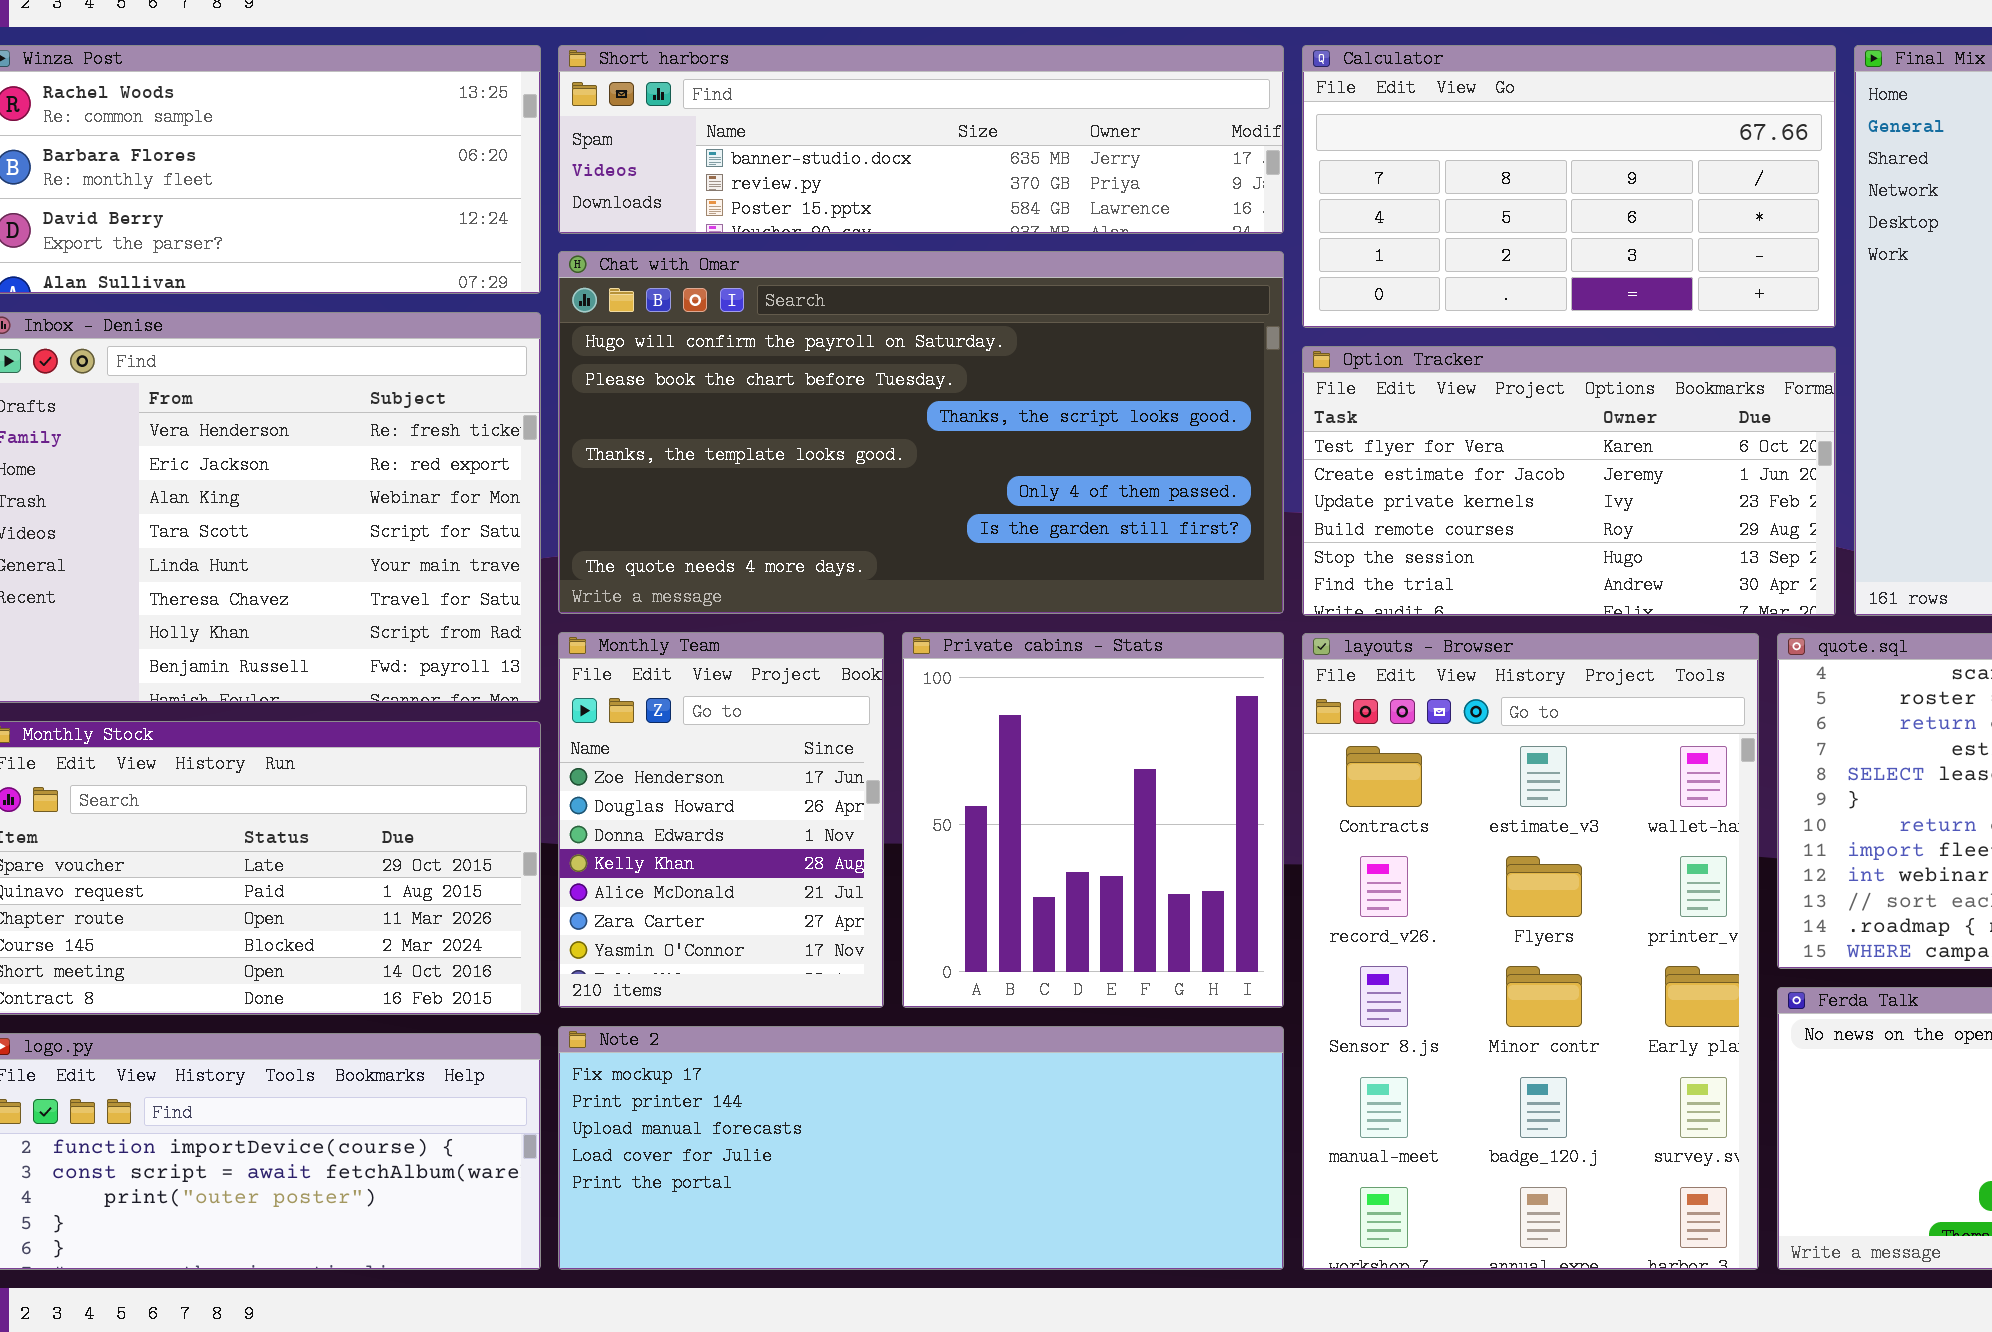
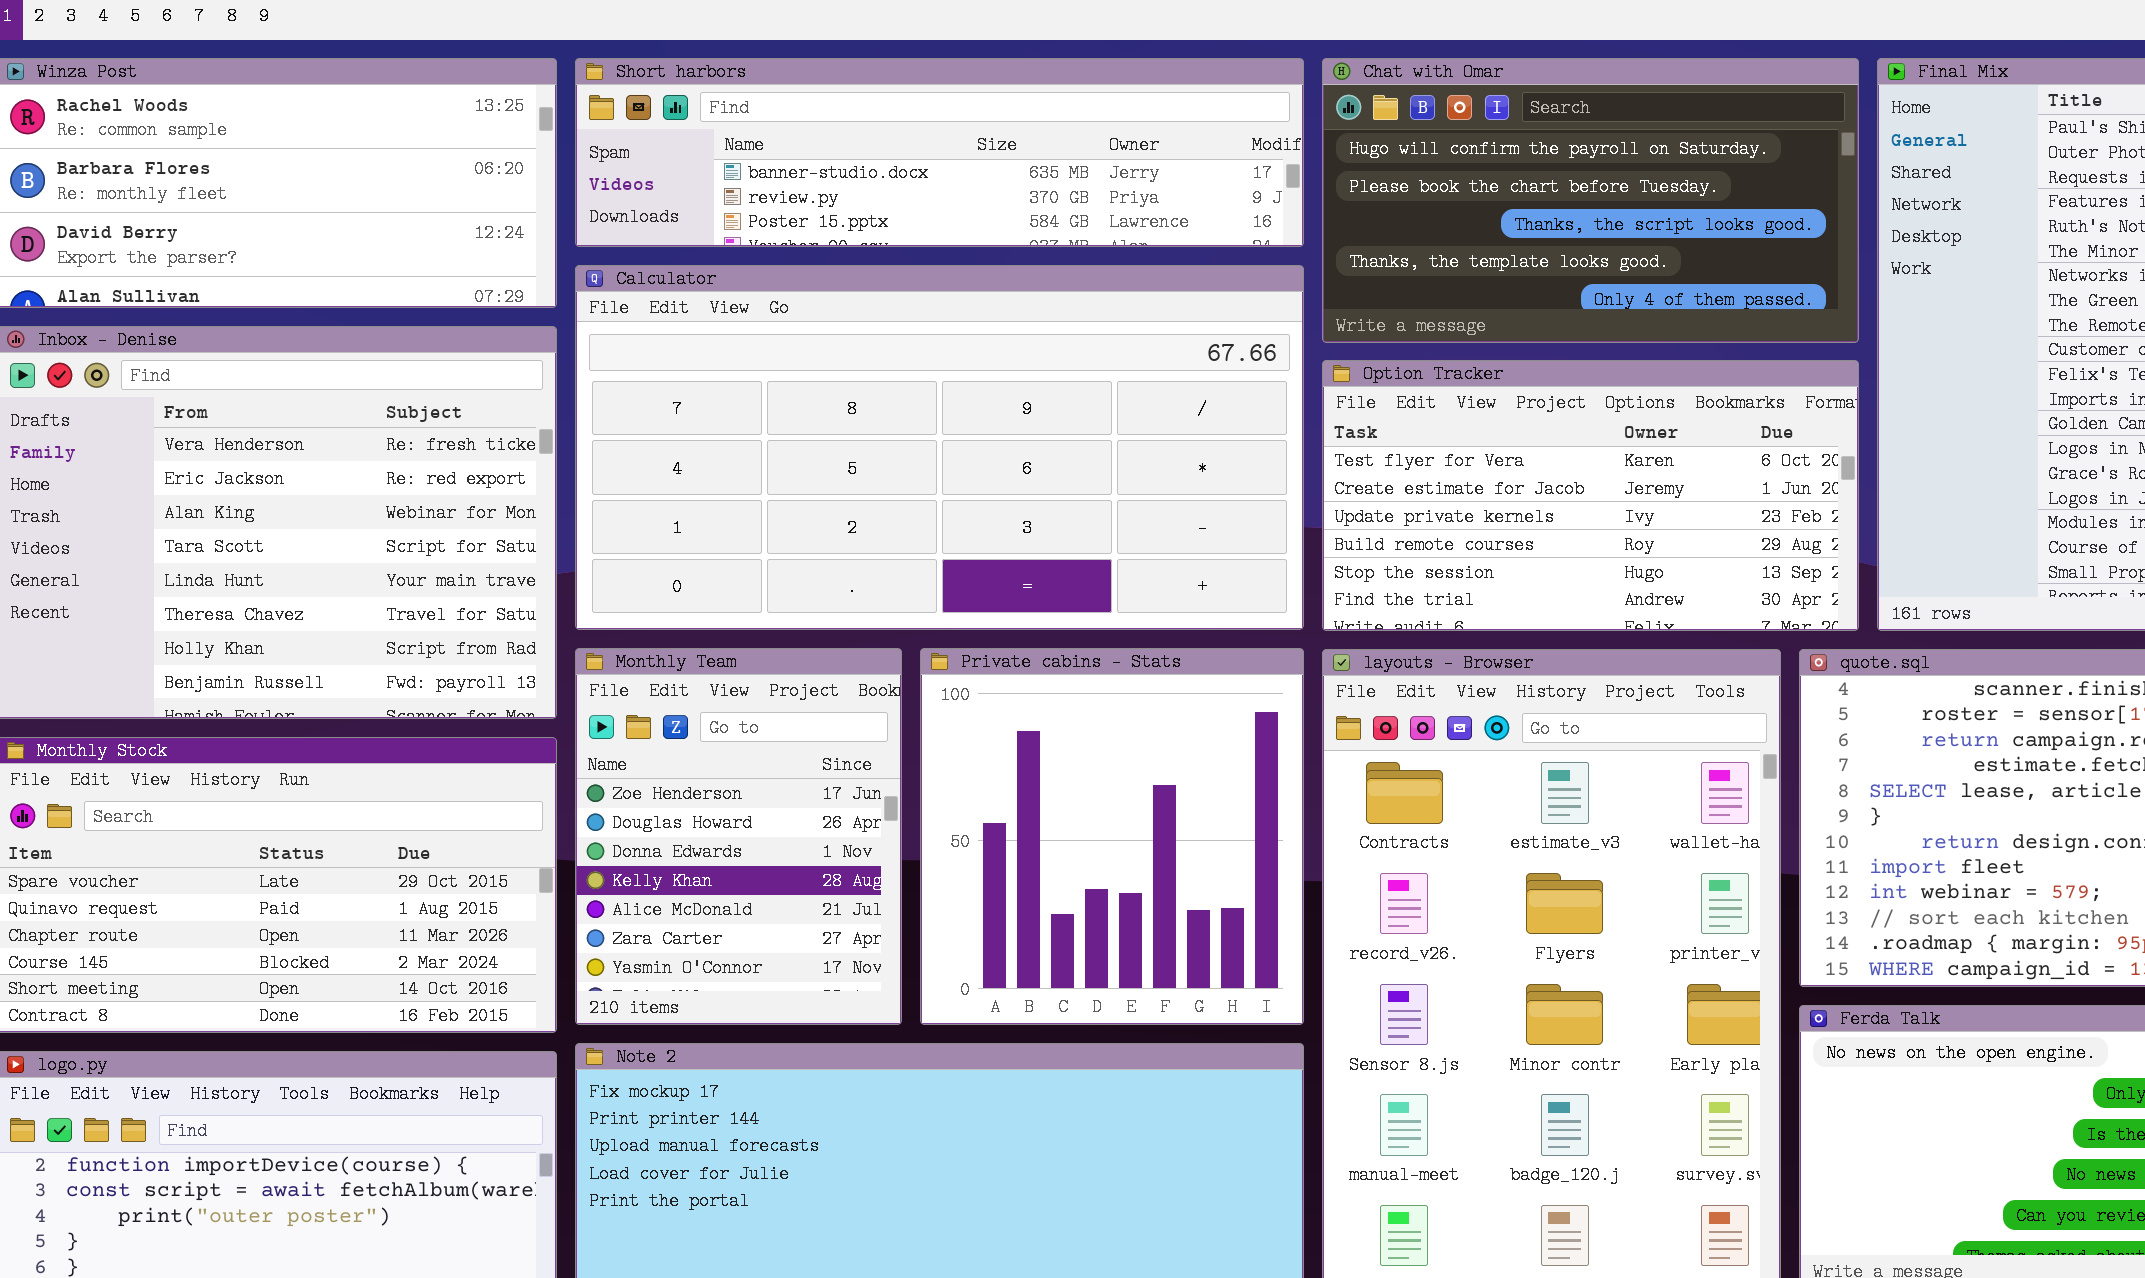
Calculator: [1302,45,1836,328] -> [575,265,1304,630], moved, resized
Chat with Omar: [558,251,1284,614] -> [1322,58,1859,343], moved, resized

